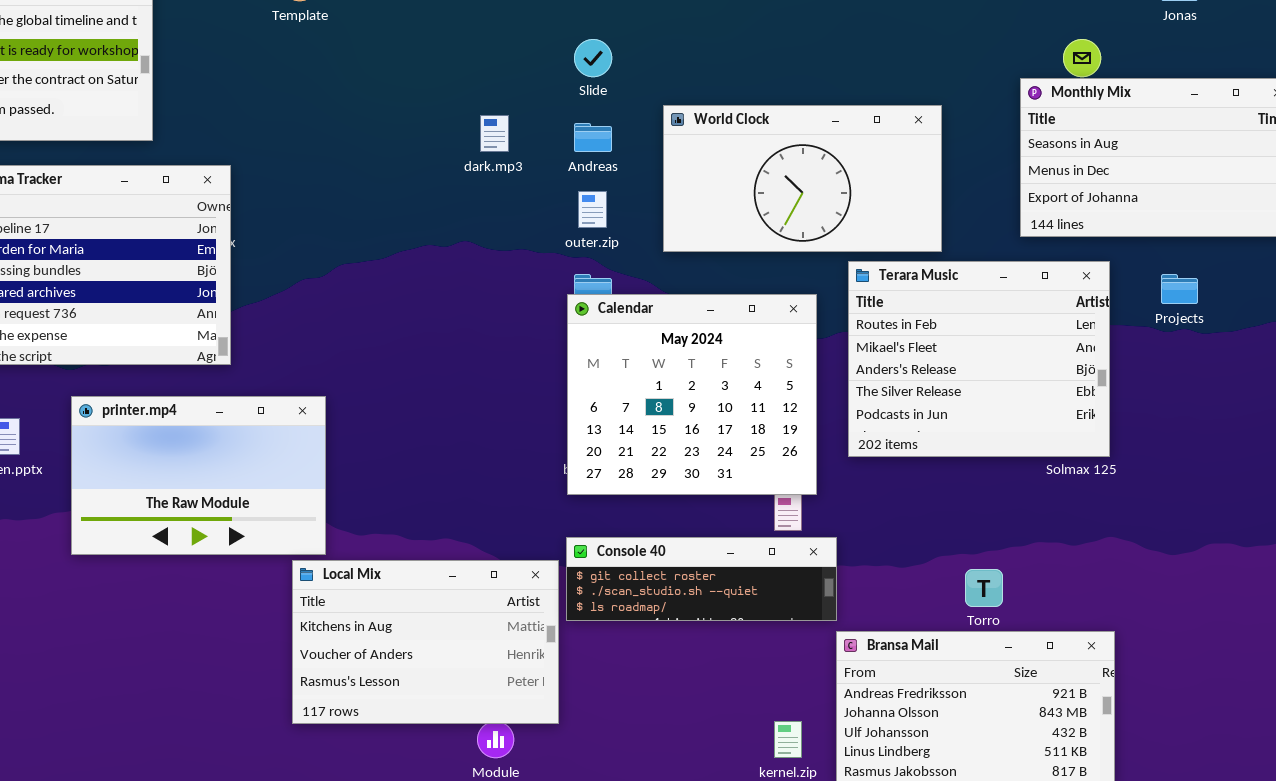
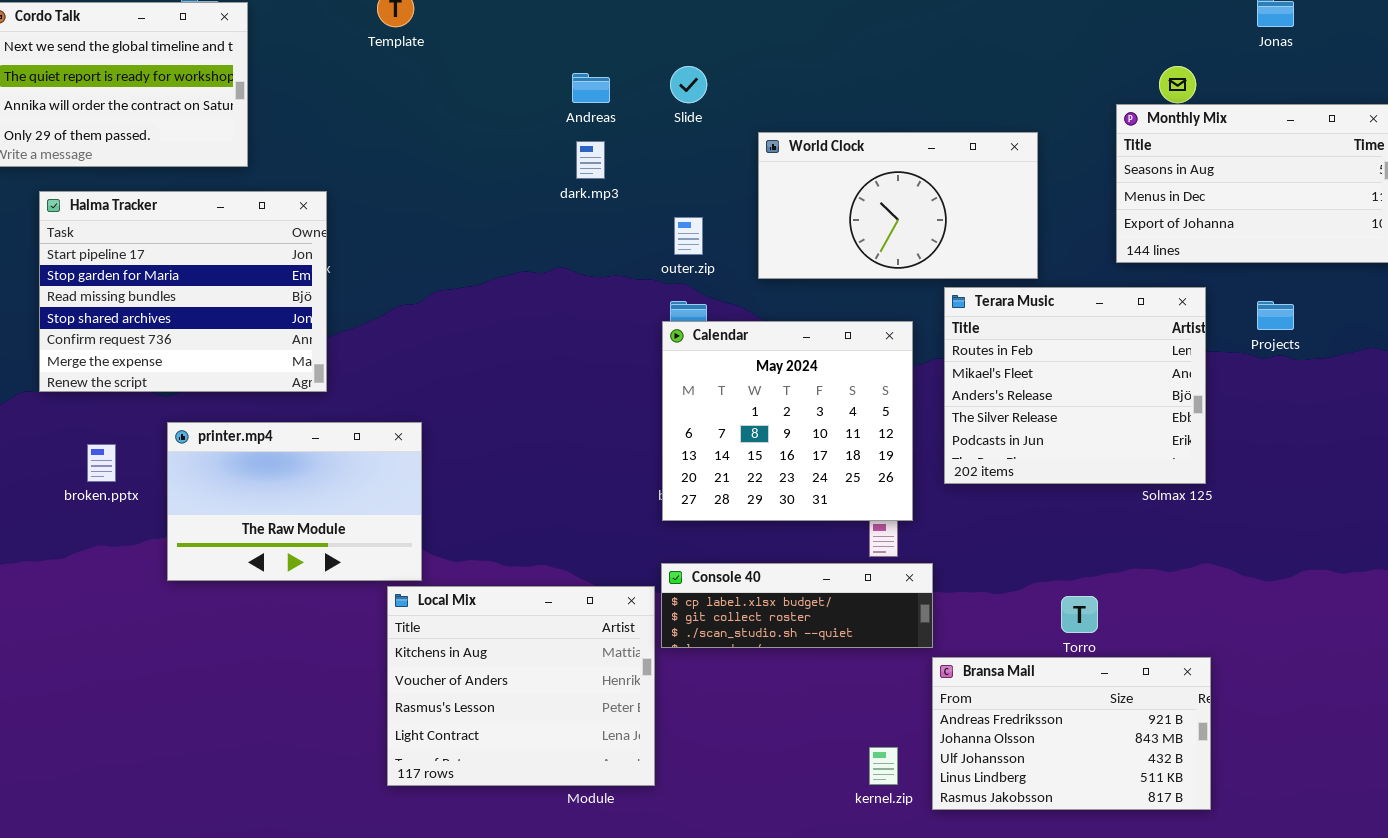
Andreas: [574,123,612,152] -> [572,73,610,103], moved
Console 40: [566,537,837,621] -> [661,563,933,648], scrolled up 1 row
Local Mix: [292,560,559,724] -> [387,586,655,786], resized

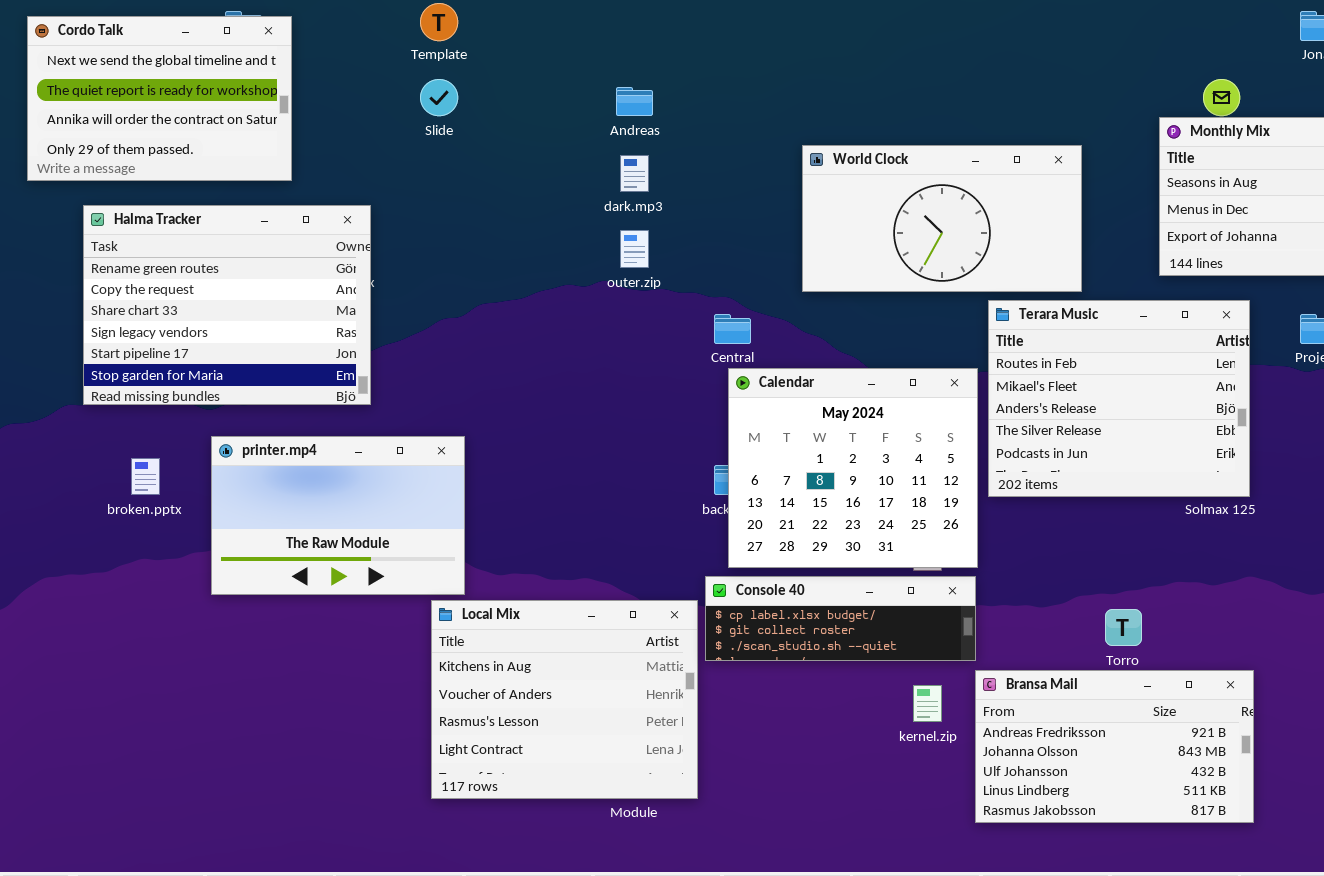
Slide: [670,66,707,103] -> [420,79,458,116], moved
Halma Tracker: [39,191,327,392] -> [83,205,371,405], scrolled up 4 rows
outer.zip: [674,217,703,255] -> [620,230,649,268], moved
Calendar: [662,321,913,521] -> [728,368,978,568], moved
kernel.zip: [869,747,898,785] -> [913,685,942,722], moved

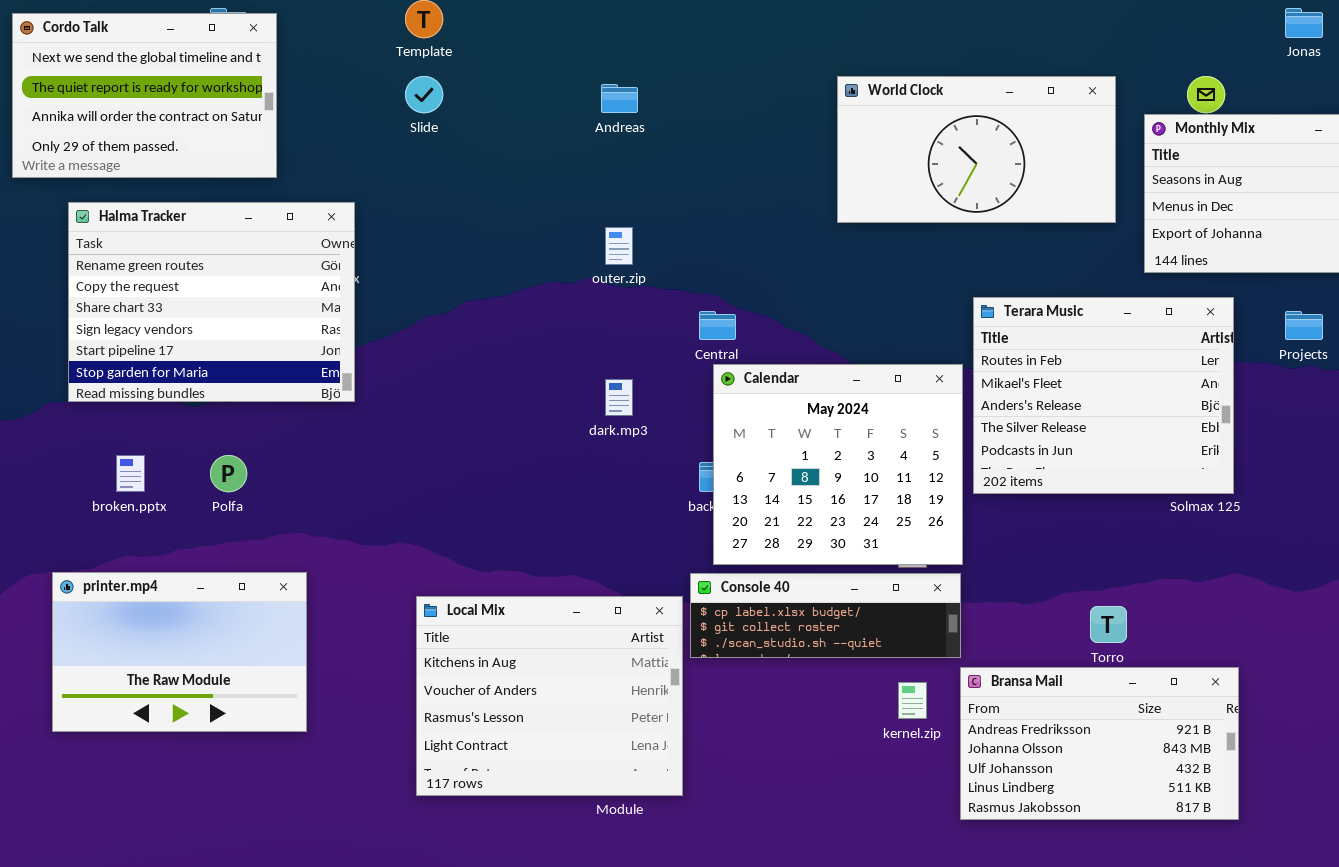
World Clock: [802,145,1082,292] -> [837,76,1116,223], moved
dark.mp3: [620,155,649,192] -> [605,379,633,416], moved
printer.mp4: [211,436,465,595] -> [52,572,307,732], moved

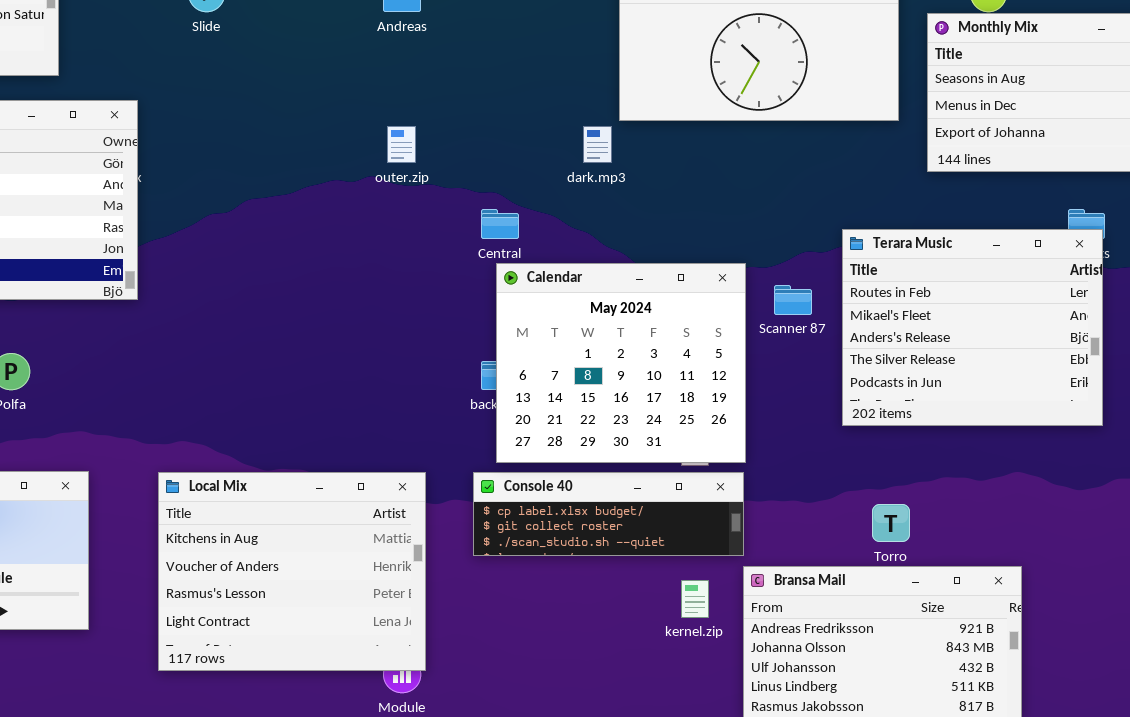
Terara Music: [973,297,1234,494] -> [842,229,1103,426], moved
dark.mp3: [605,379,633,416] -> [583,126,612,163], moved
Local Mix: [416,596,683,796] -> [158,472,426,671], moved

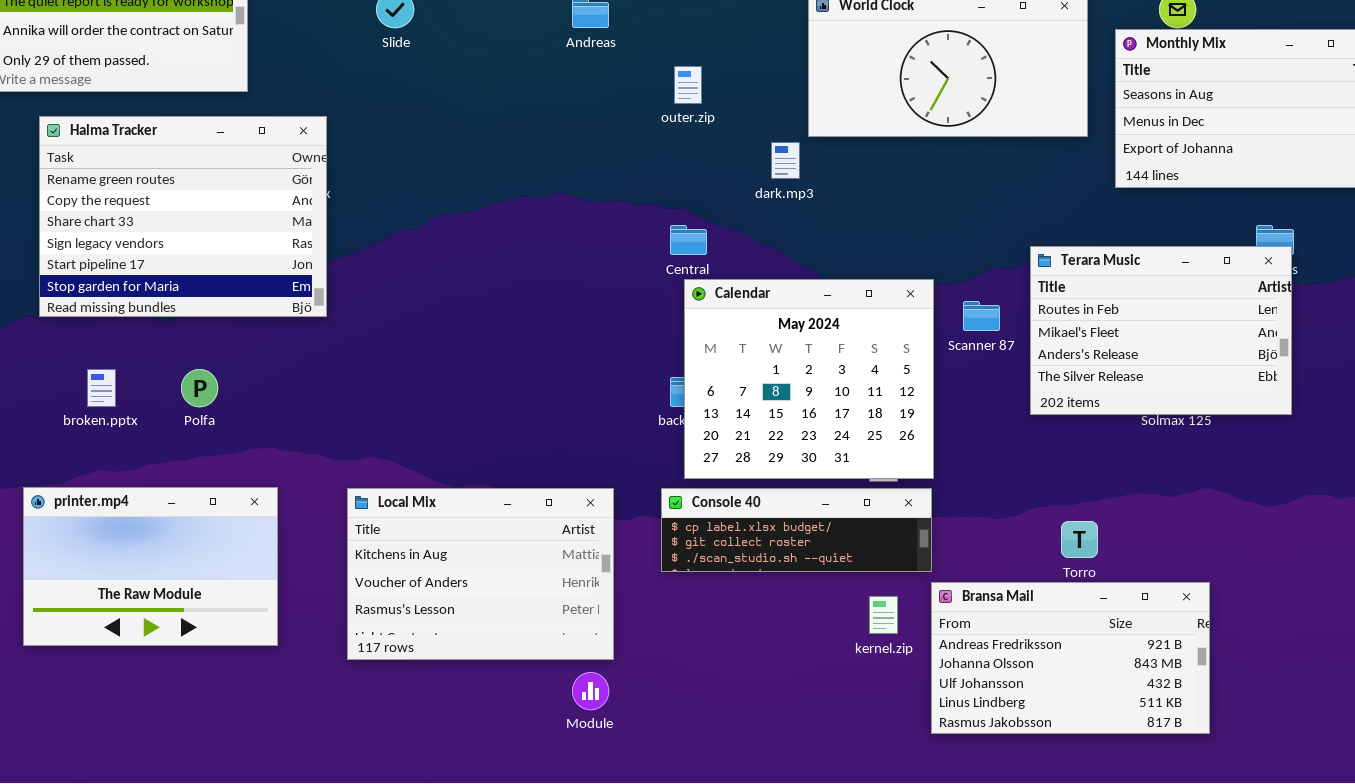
outer.zip: [387,126,416,163] -> [674,66,702,104], moved
Terara Music: [842,229,1103,426] -> [1030,246,1292,415], resized
Local Mix: [158,472,426,671] -> [347,488,614,660], resized

